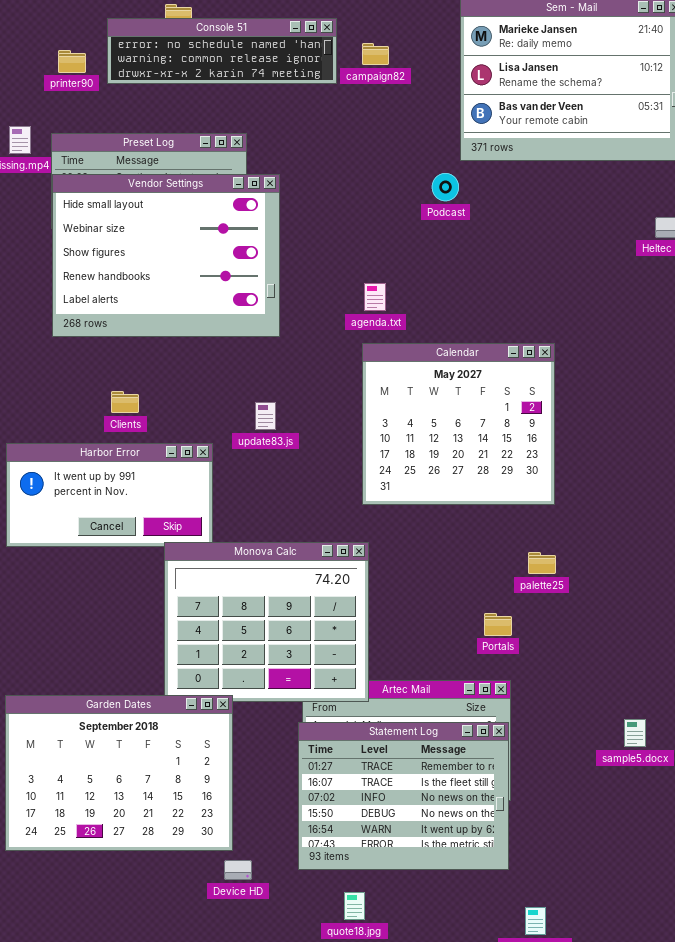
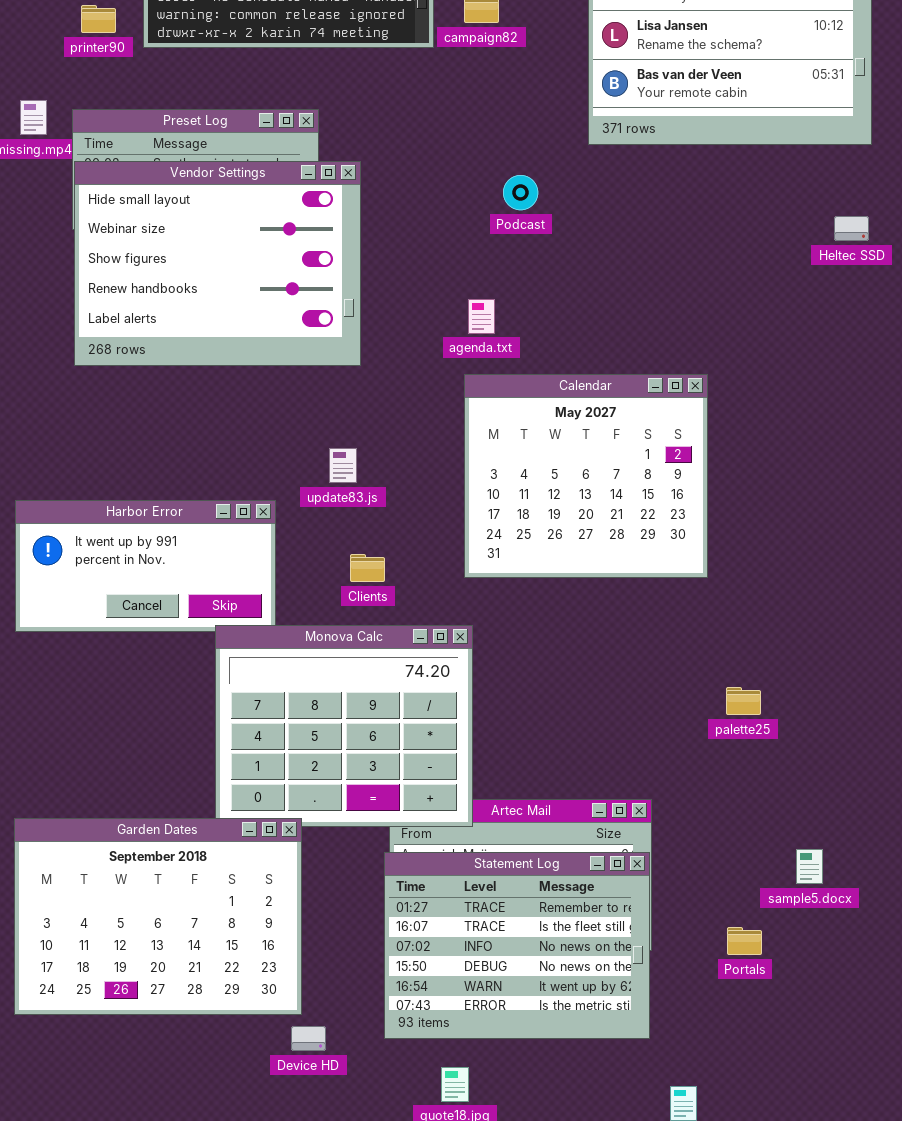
Podcast: [432,173,459,201] -> [503,175,538,210], moved
Clients: [111,391,139,413] -> [350,554,385,582], moved
palette25: [528,552,556,574] -> [726,687,761,715], moved
Portals: [484,613,512,636] -> [727,927,762,955], moved

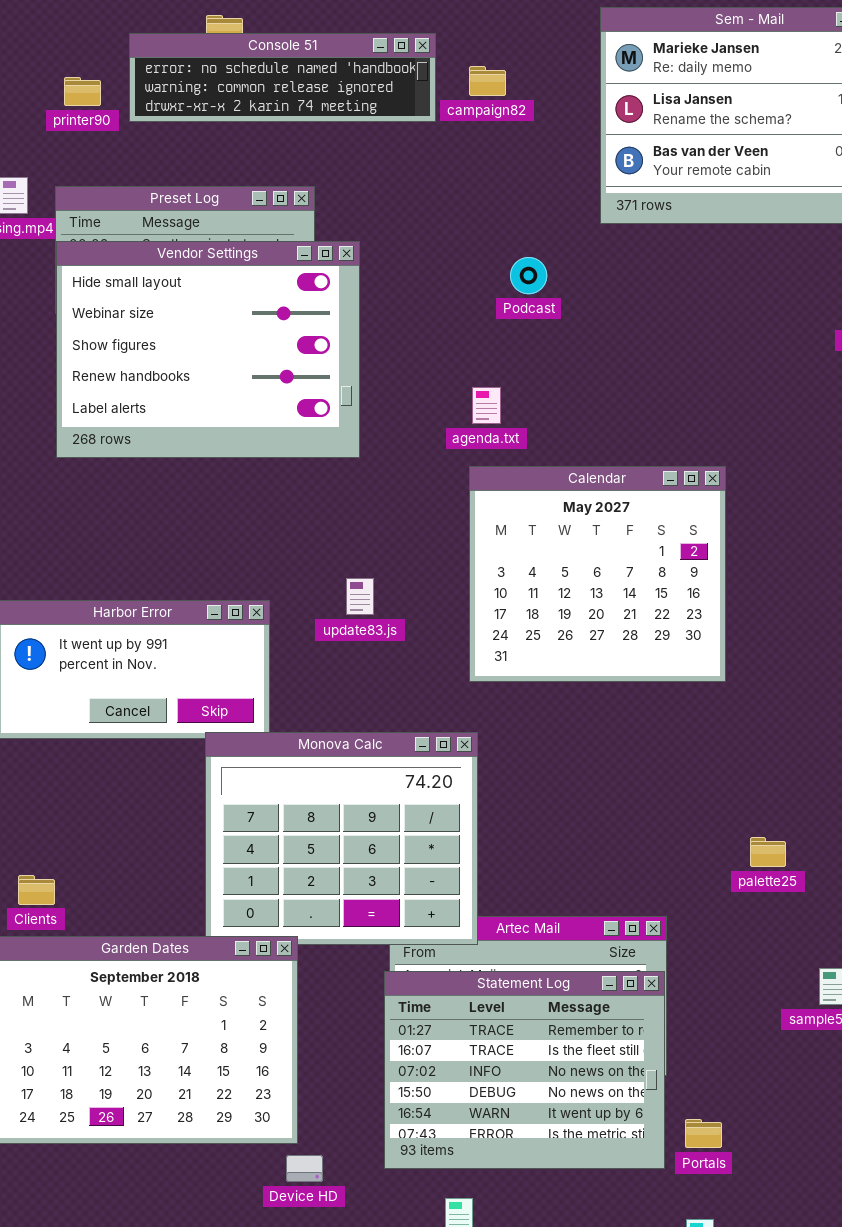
update83.js: [329,448,357,483] -> [346,578,374,615], moved
Clients: [350,554,385,582] -> [18,875,55,905], moved
palette25: [726,687,761,715] -> [750,837,786,867], moved
Portals: [727,927,762,955] -> [685,1119,722,1148], moved

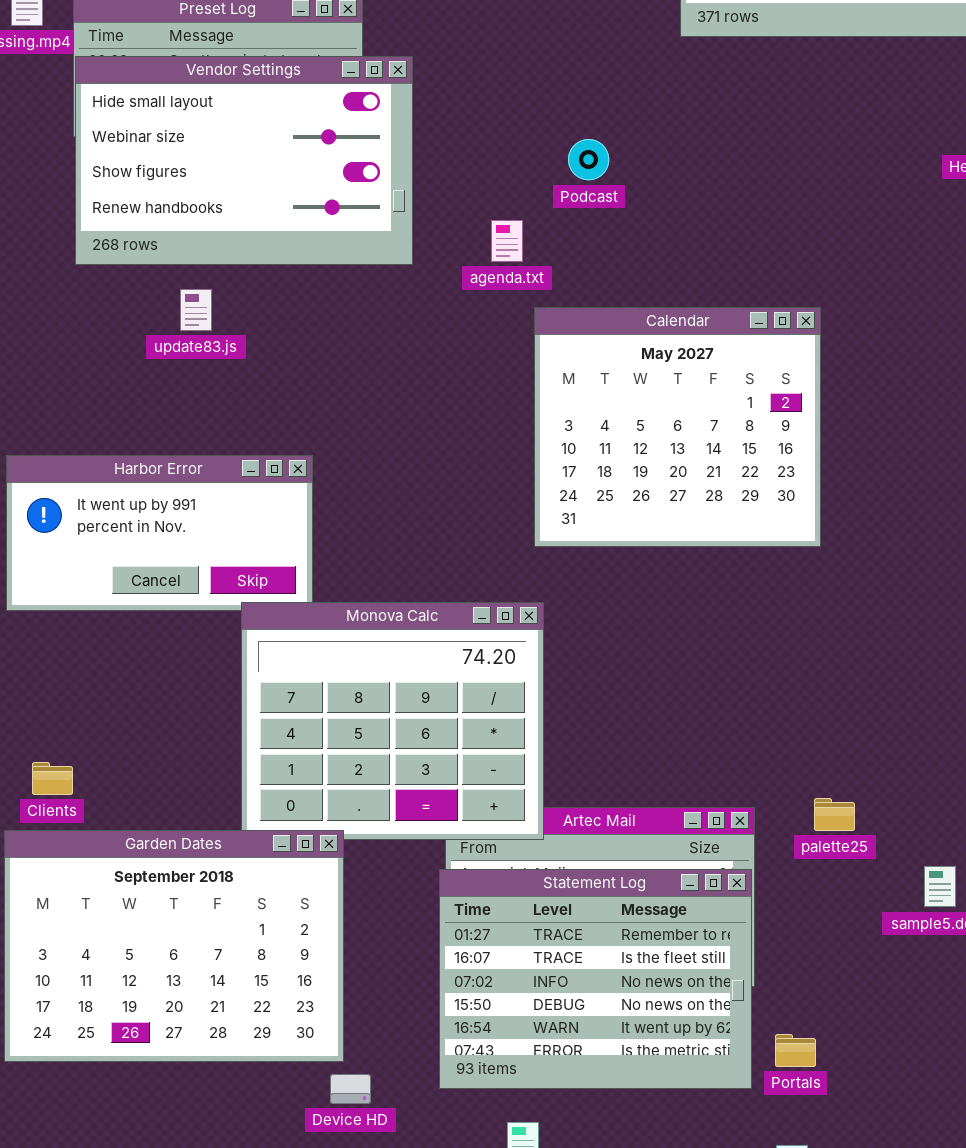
Vendor Settings: [56,241,360,458] -> [75,56,413,265], resized
Podcast: [510,257,547,294] -> [568,139,609,180], moved
agenda.txt: [472,387,501,424] -> [491,220,523,262], moved
update83.js: [346,578,374,615] -> [180,289,212,331], moved
palette25: [750,837,786,867] -> [814,798,855,831], moved

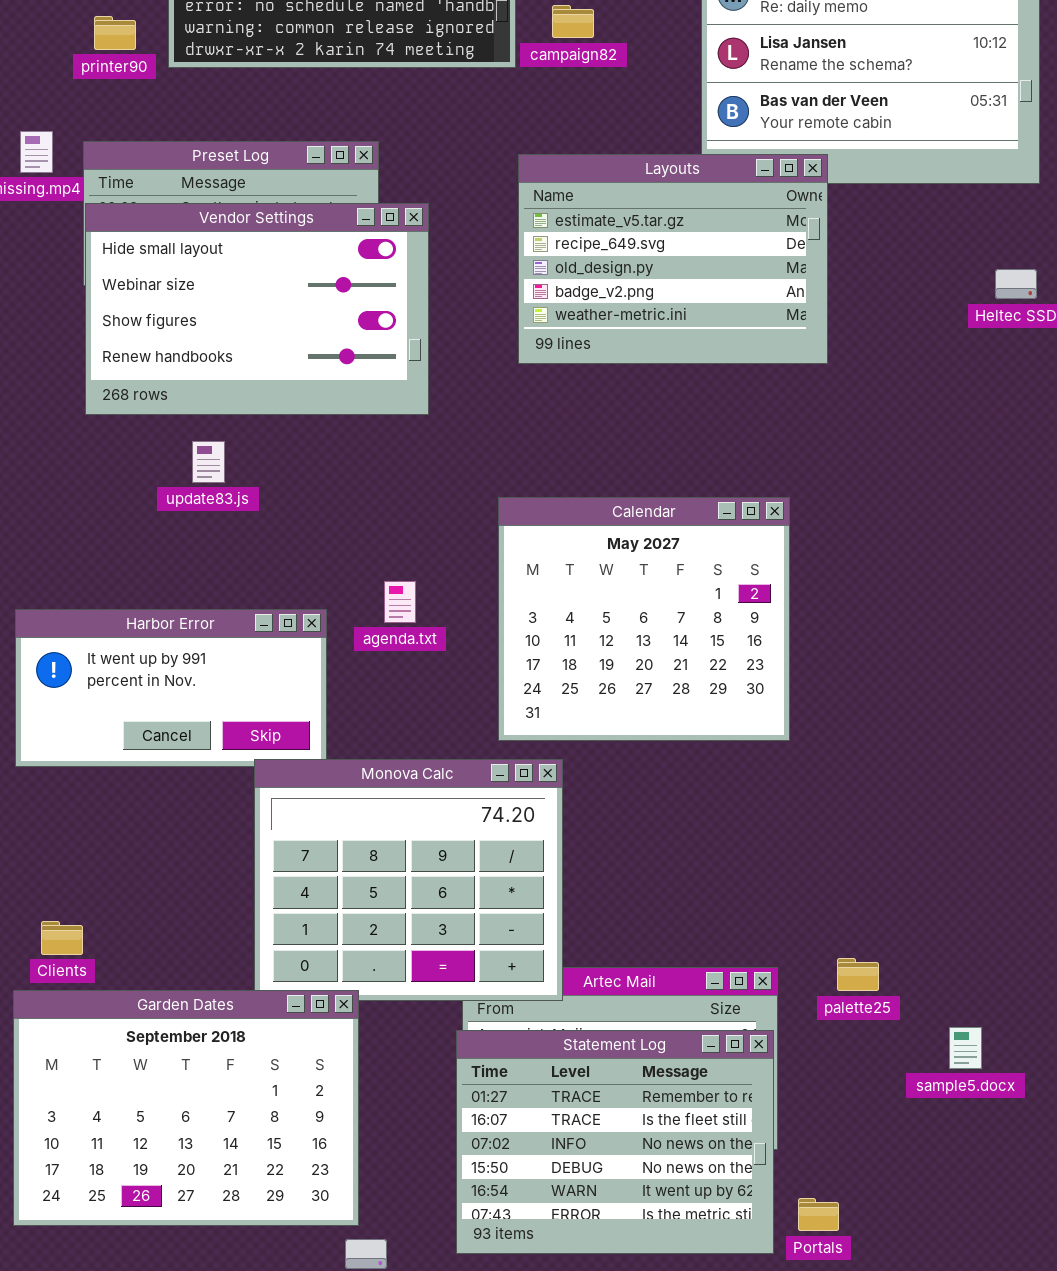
Layouts: none -> [518,154,828,364], opened
agenda.txt: [491,220,523,262] -> [384,581,416,623], moved
Calendar: [534,307,821,547] -> [498,497,790,741], moved

